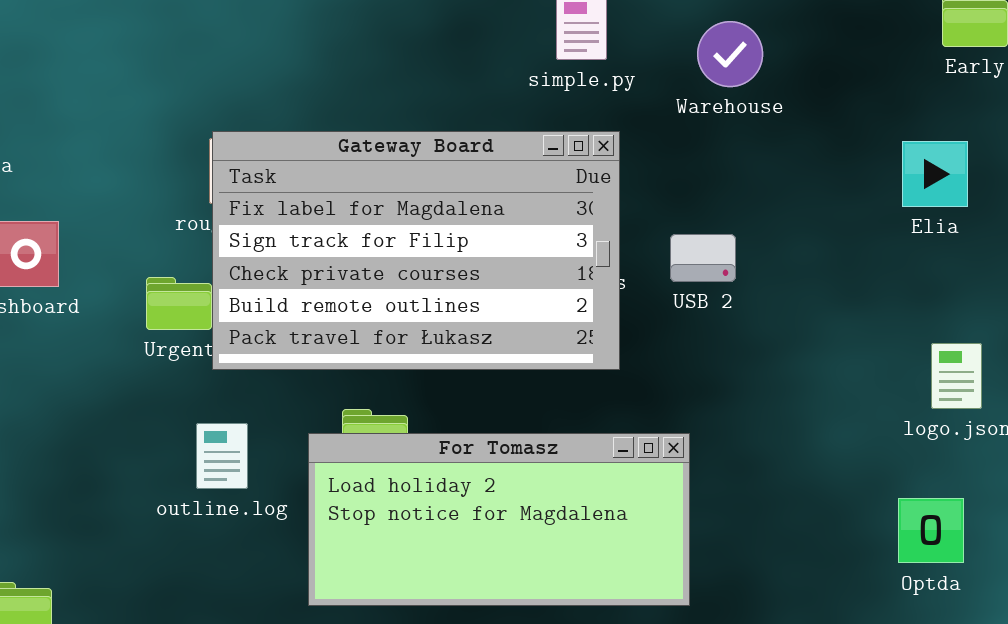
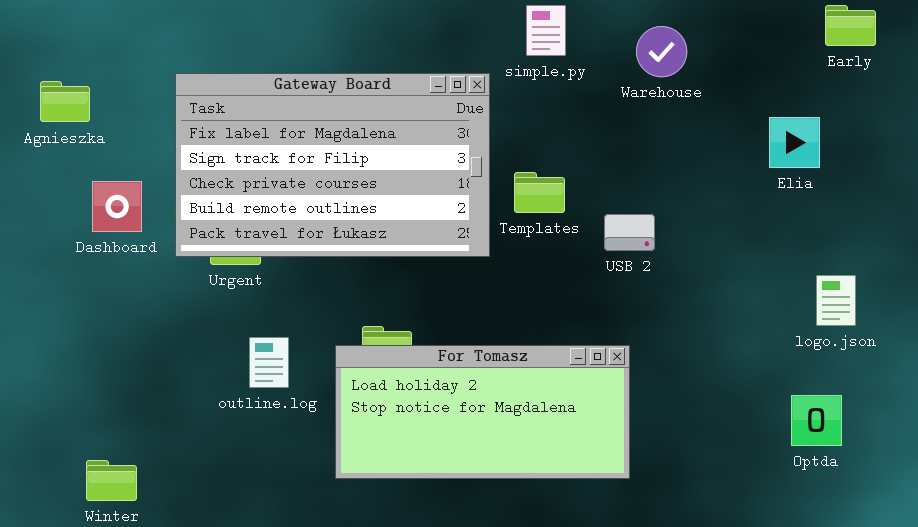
Gateway Board: [212,131,620,370] -> [175,73,490,257], moved
Elia: [902,141,968,207] -> [769,117,820,168], moved
USB 2: [670,234,736,282] -> [604,214,655,251], moved

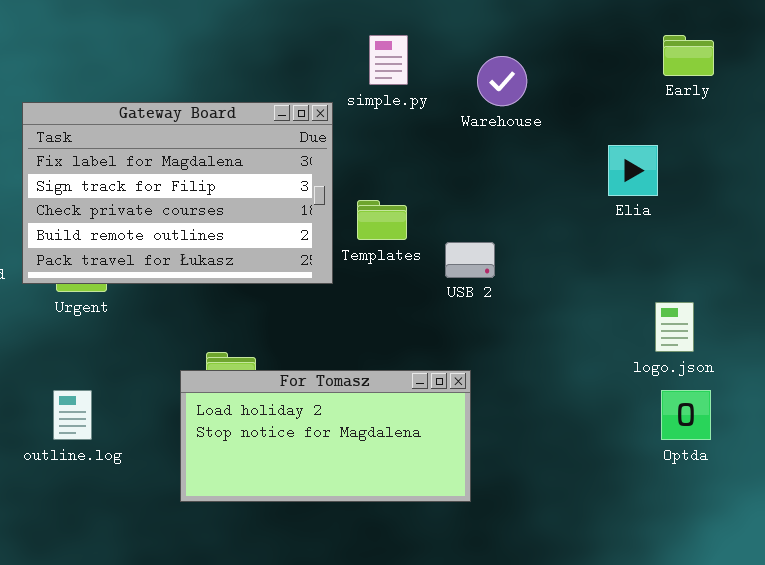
outline.log: [249,337,289,388] -> [53,390,92,440], moved
Optda: [791,395,842,446] -> [661,390,711,440], moved

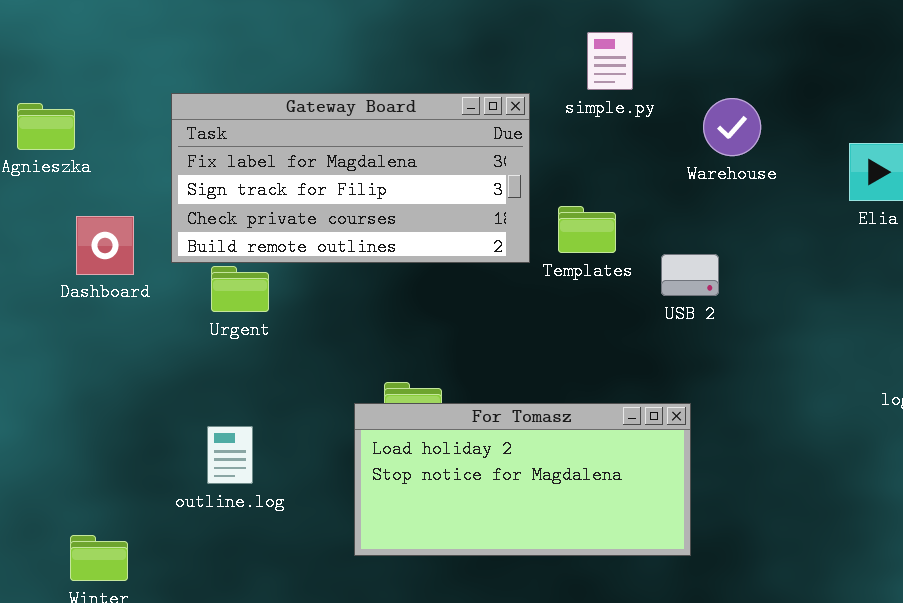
simple.py: [369,35,408,85] -> [587,32,633,90], moved
Warehouse: [477,56,527,106] -> [703,98,761,156], moved
Gateway Board: [22,102,333,284] -> [171,93,530,263], resized

